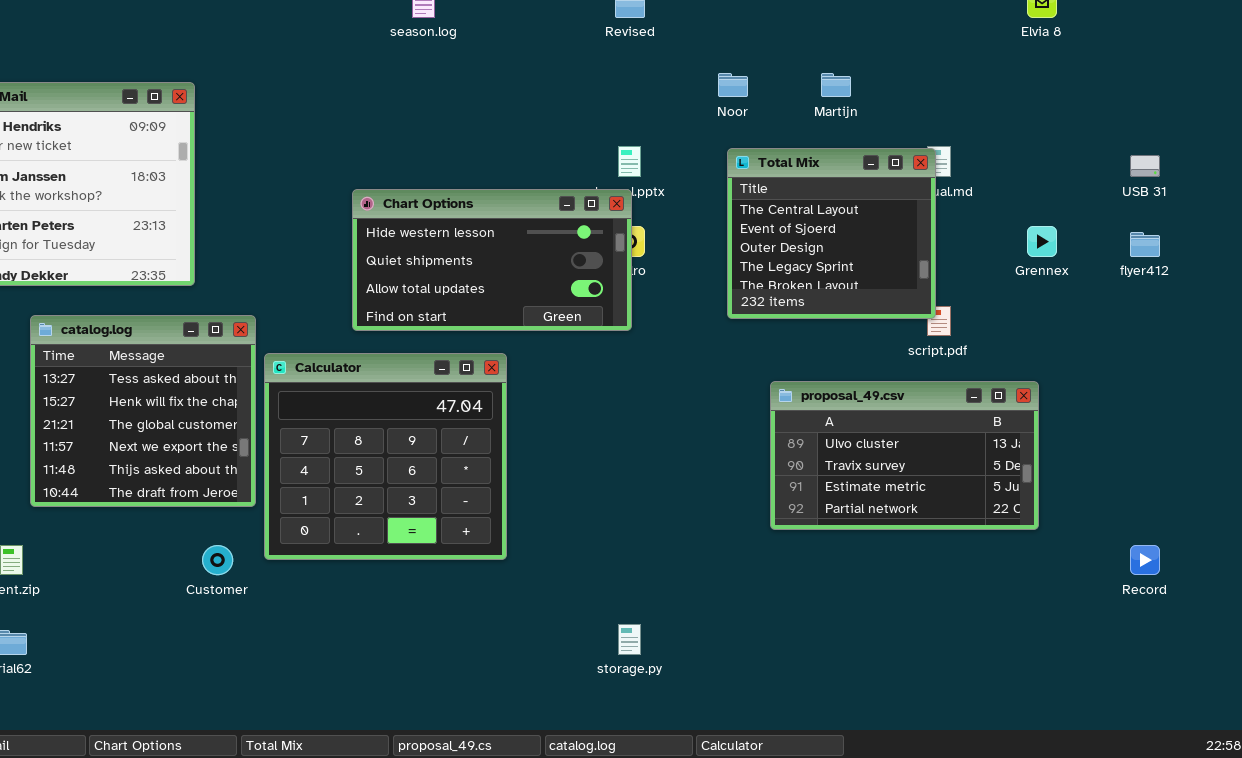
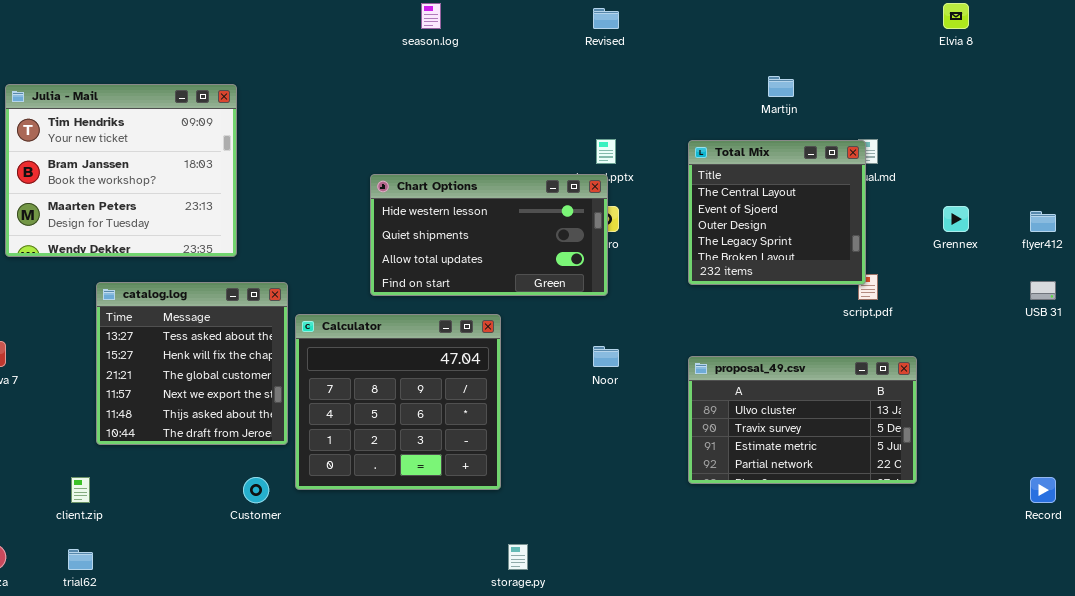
Noor: [718,73,748,97] -> [593,346,619,367], moved
USB 31: [1130,155,1160,177] -> [1030,281,1056,300], moved
proposal_49.csv: [770,381,1039,530] -> [688,356,917,484], moved
storage.py: [618,624,641,655] -> [508,544,528,570], moved

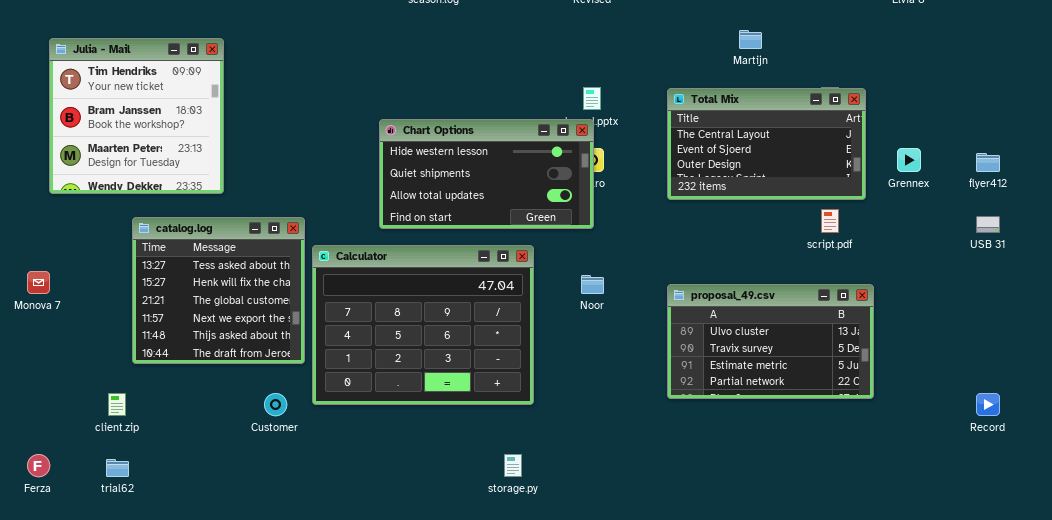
Julia - Mail: [5,84,237,257] -> [49,38,224,194], resized
Total Mix: [688,140,866,285] -> [667,88,866,200], resized
Calculator: [295,314,501,490] -> [312,245,534,405], resized

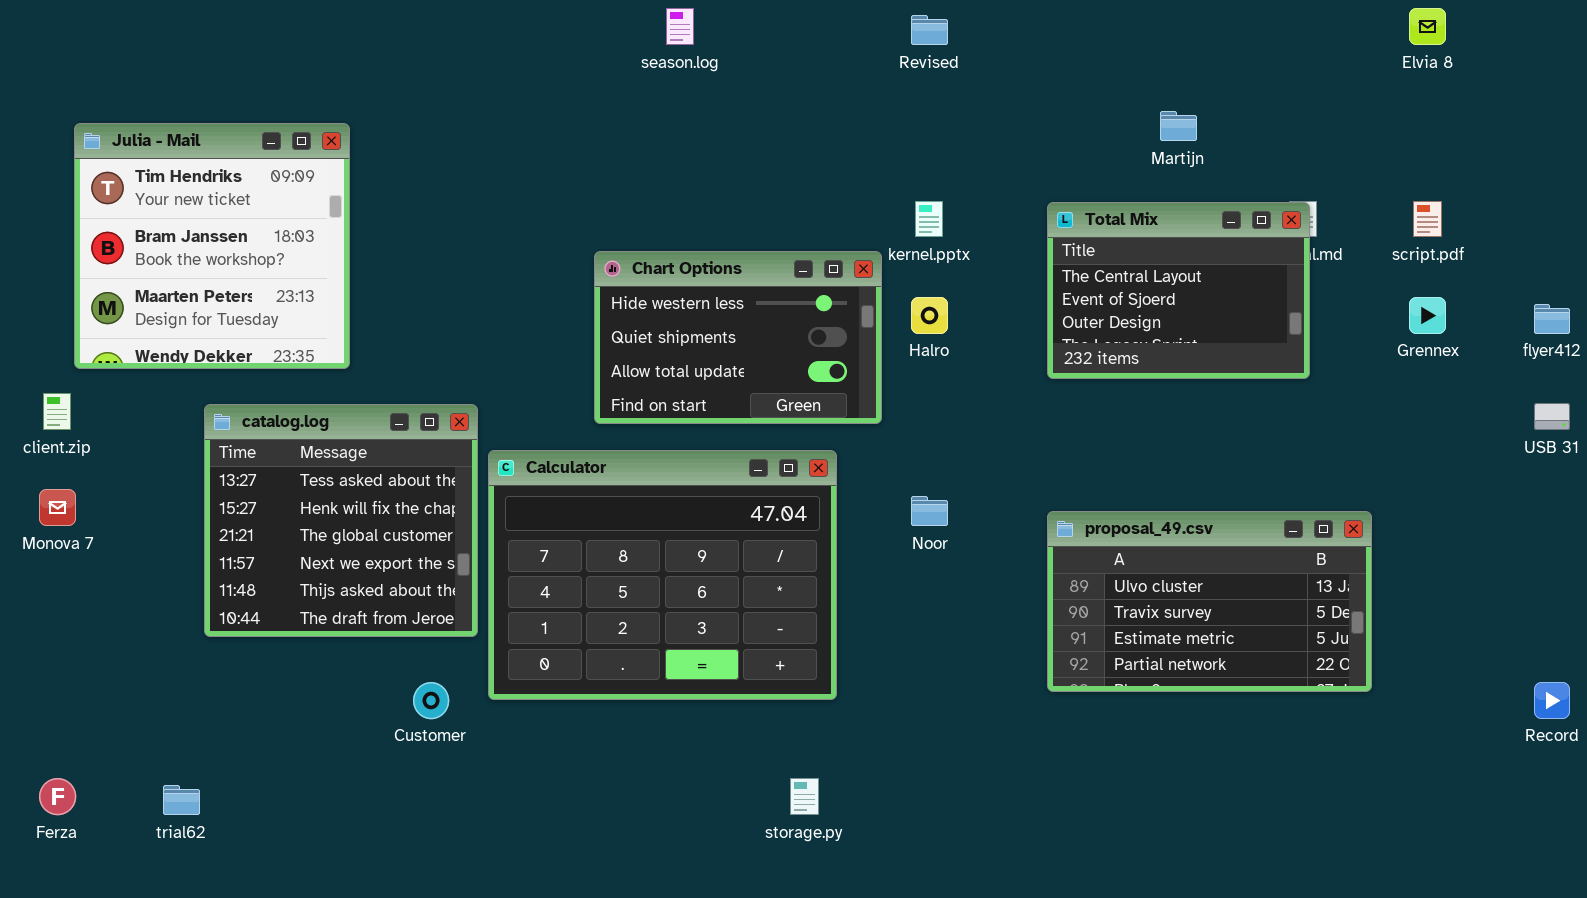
Total Mix: [667,88,866,200] -> [1047,202,1310,379], resized
Chart Options: [379,119,594,229] -> [594,251,882,424], resized
script.pdf: [821,209,839,233] -> [1413,201,1442,237], moved
client.zip: [108,393,126,416] -> [43,393,71,430], moved

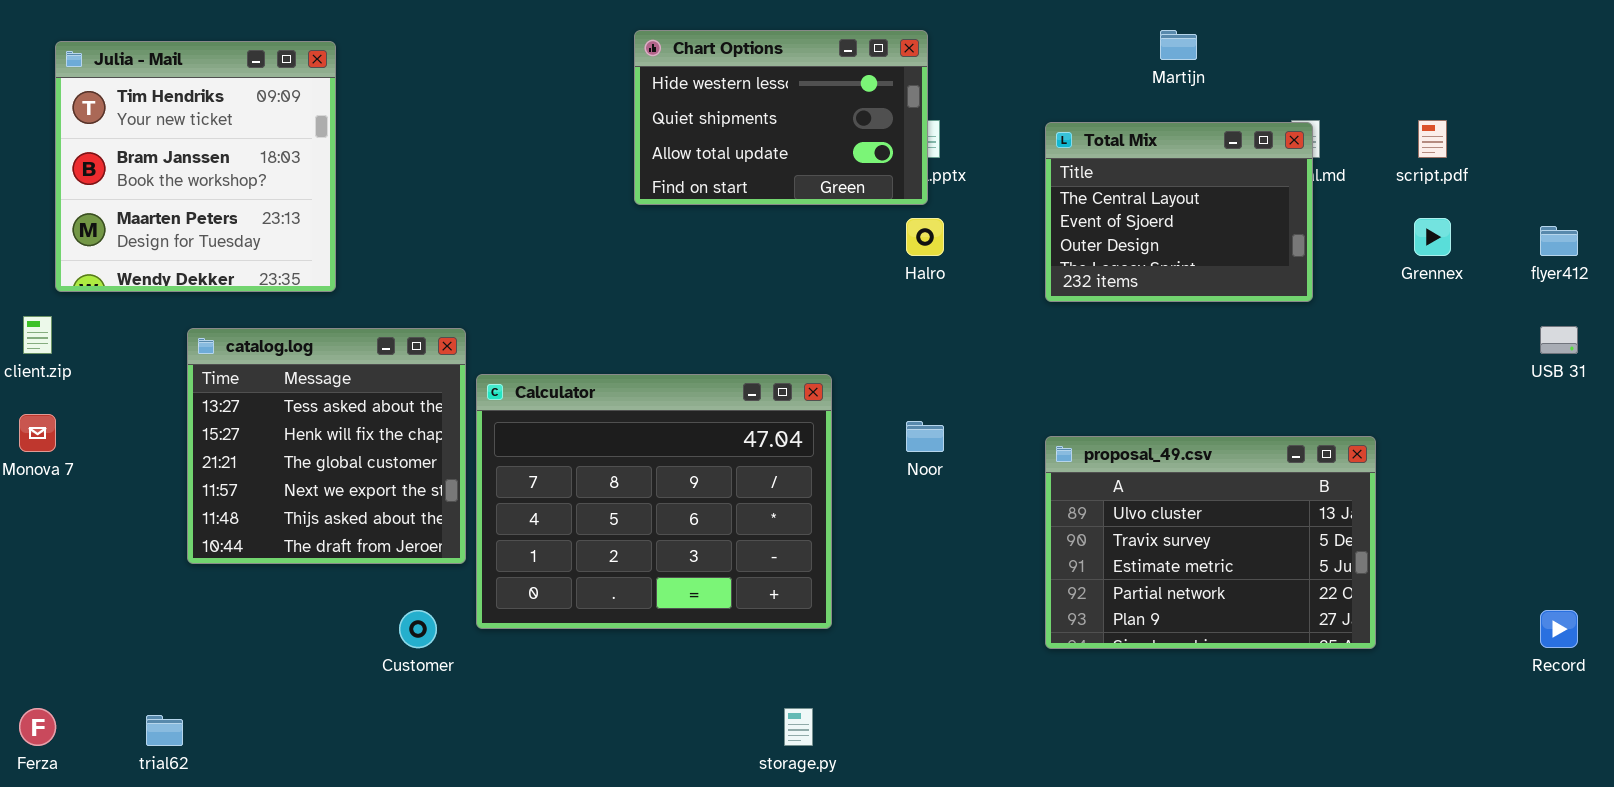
Chart Options: [594,251,882,424] -> [634,30,928,205], moved
proposal_49.csv: [1047,511,1372,692] -> [1045,436,1376,649], resized

